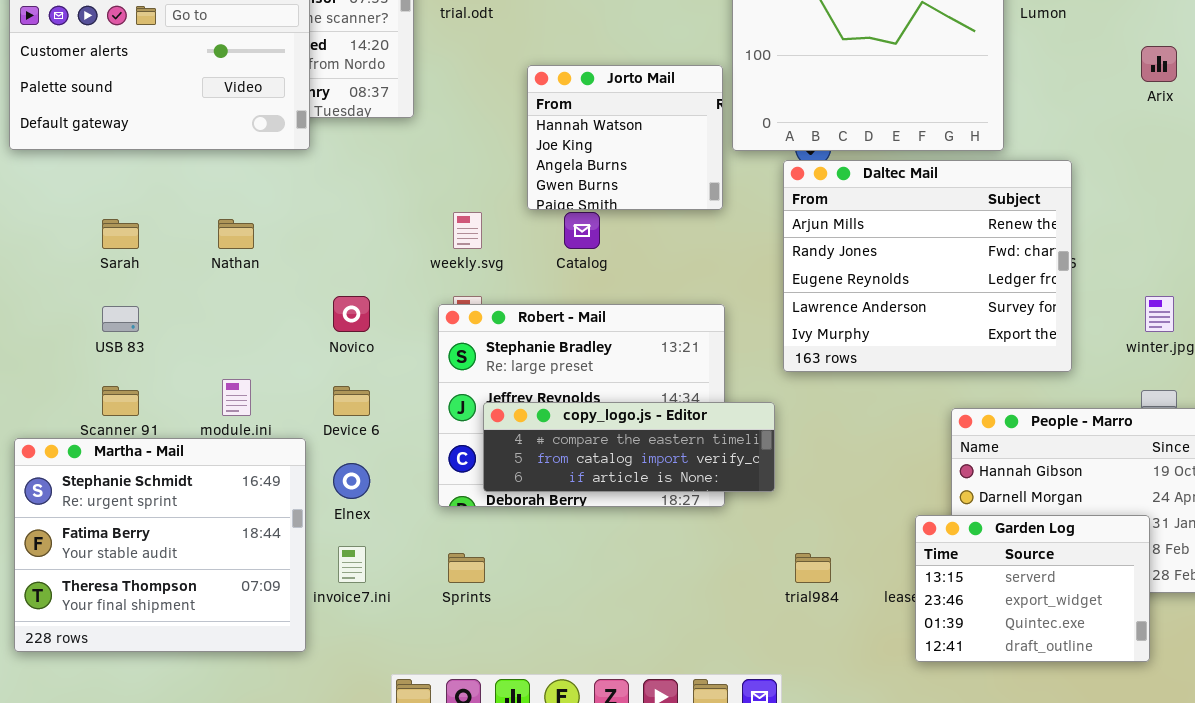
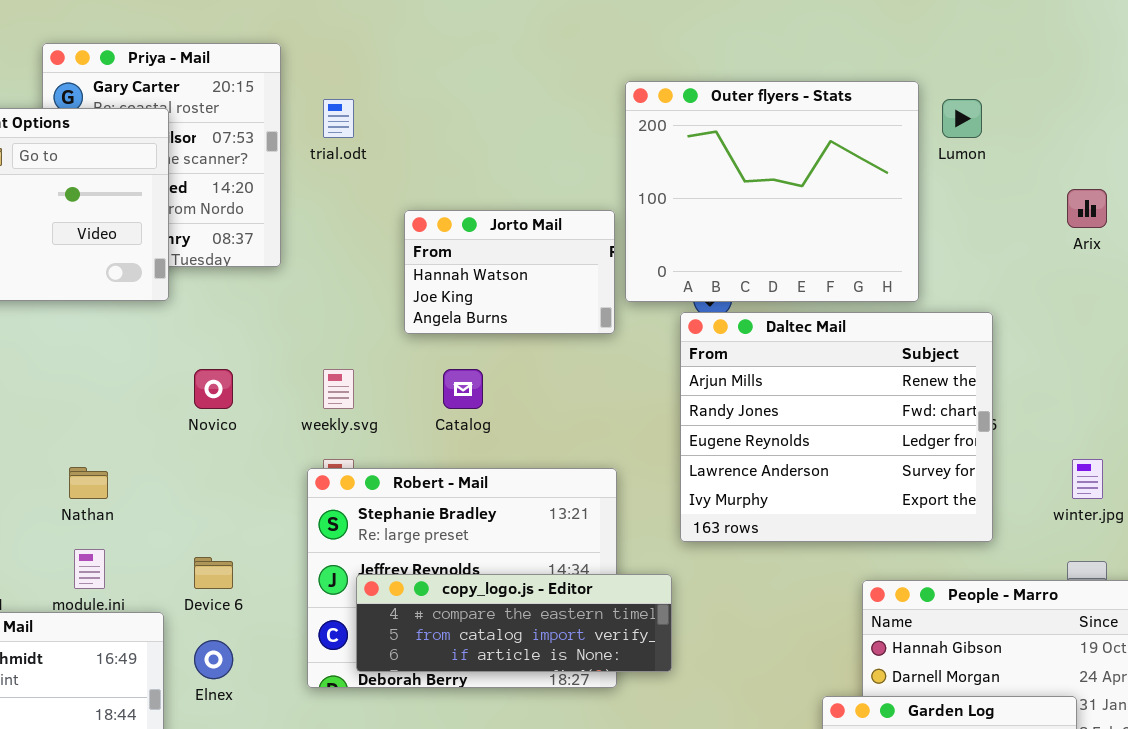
Jorto Mail: [527,65,723,210] -> [404,210,615,334], resized
Nathan: [218,219,254,249] -> [69,467,108,499], moved
Novico: [333,296,370,332] -> [194,369,233,409], moved

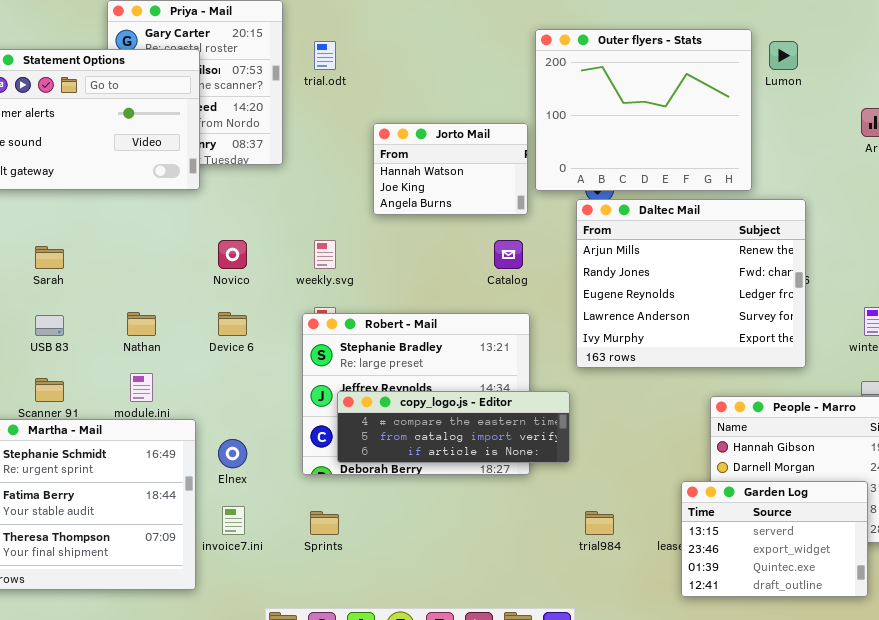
Catalog: [443,369,483,409] -> [494,240,523,269], moved
Device 6: [194,557,233,589] -> [218,312,247,336], moved

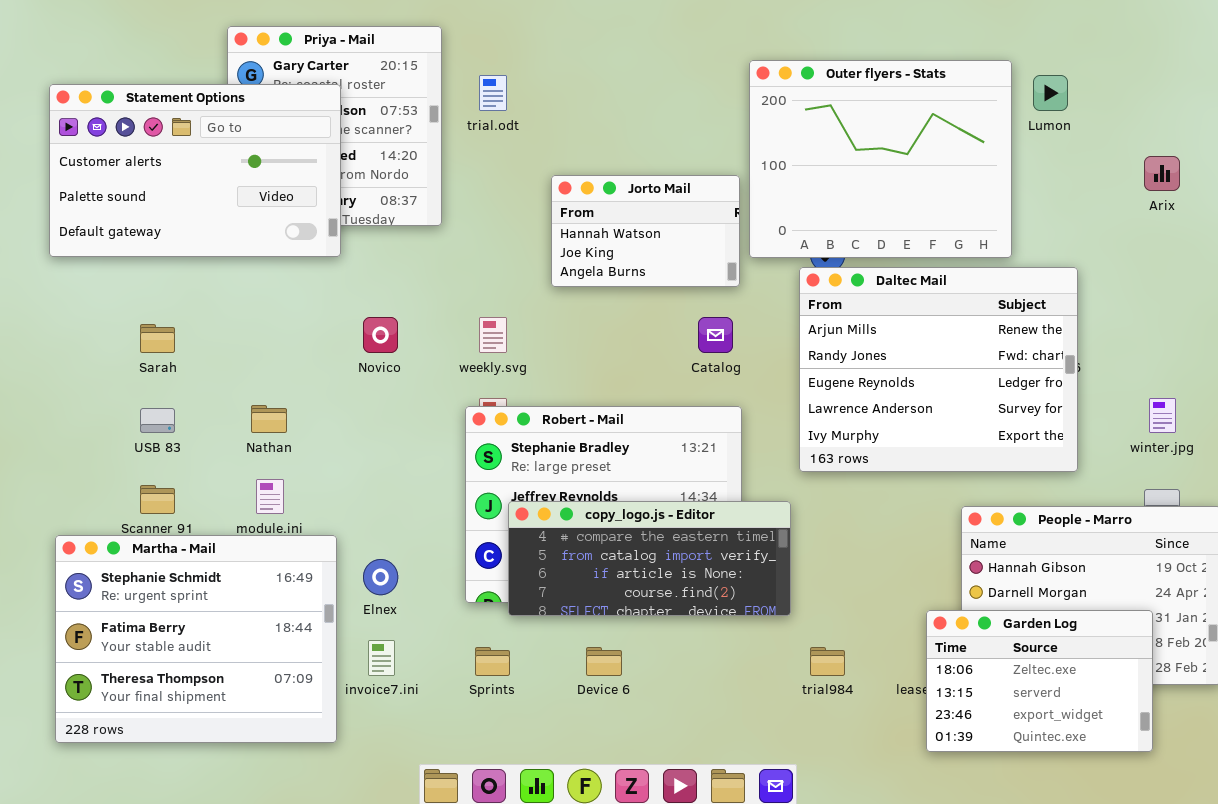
Device 6: [218,312,247,336] -> [586,647,622,676], moved
copy_logo.js - Editor: [337,391,570,463] -> [508,501,791,616], resized
Garden Log: [681,481,868,597] -> [926,610,1153,752], scrolled up 1 row

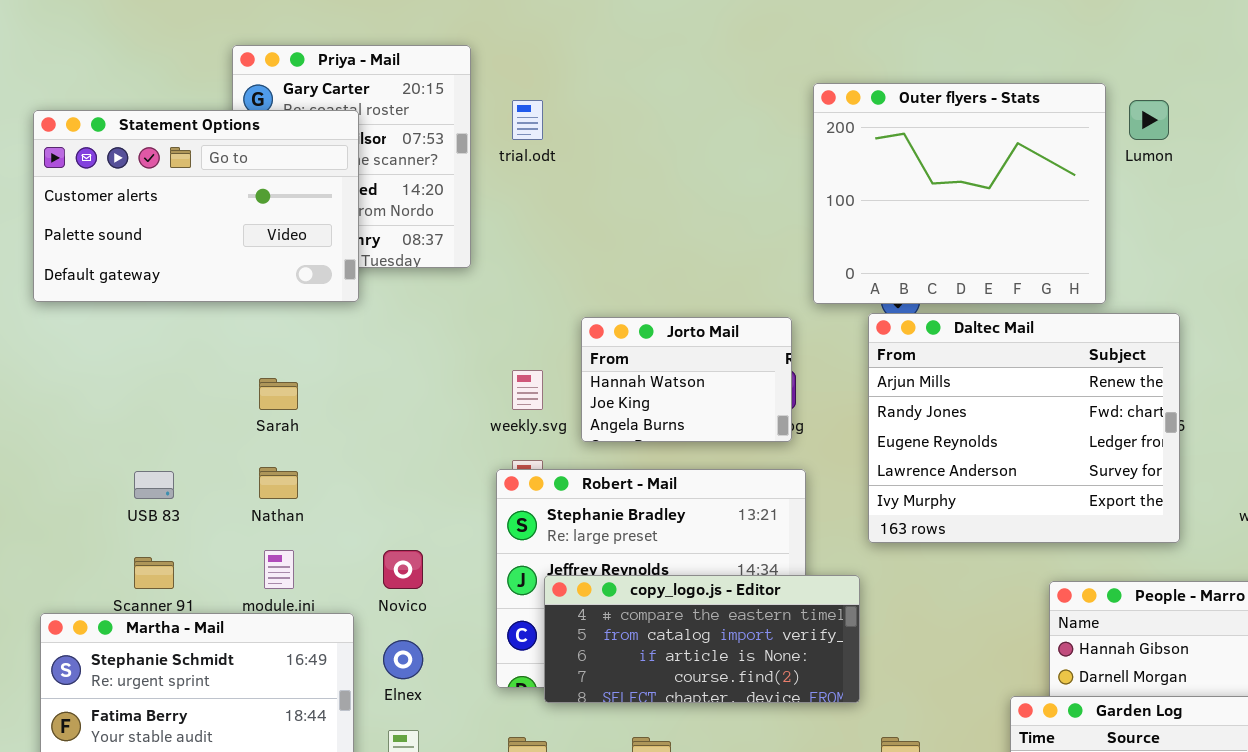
Jorto Mail: [551,175,740,287] -> [581,317,792,442], moved
Novico: [363,317,398,353] -> [383,550,423,589], moved
Sarah: [140,324,175,353] -> [259,378,298,410], moved

